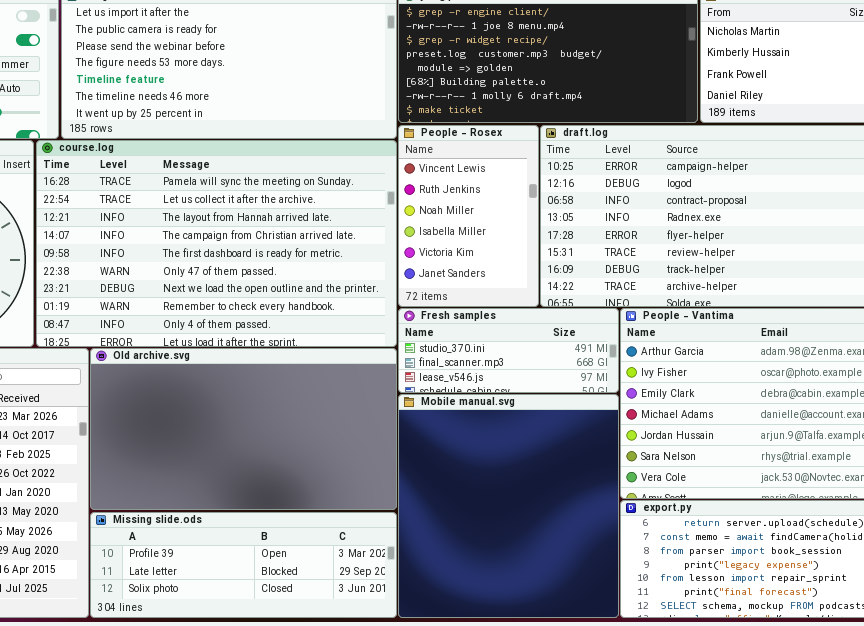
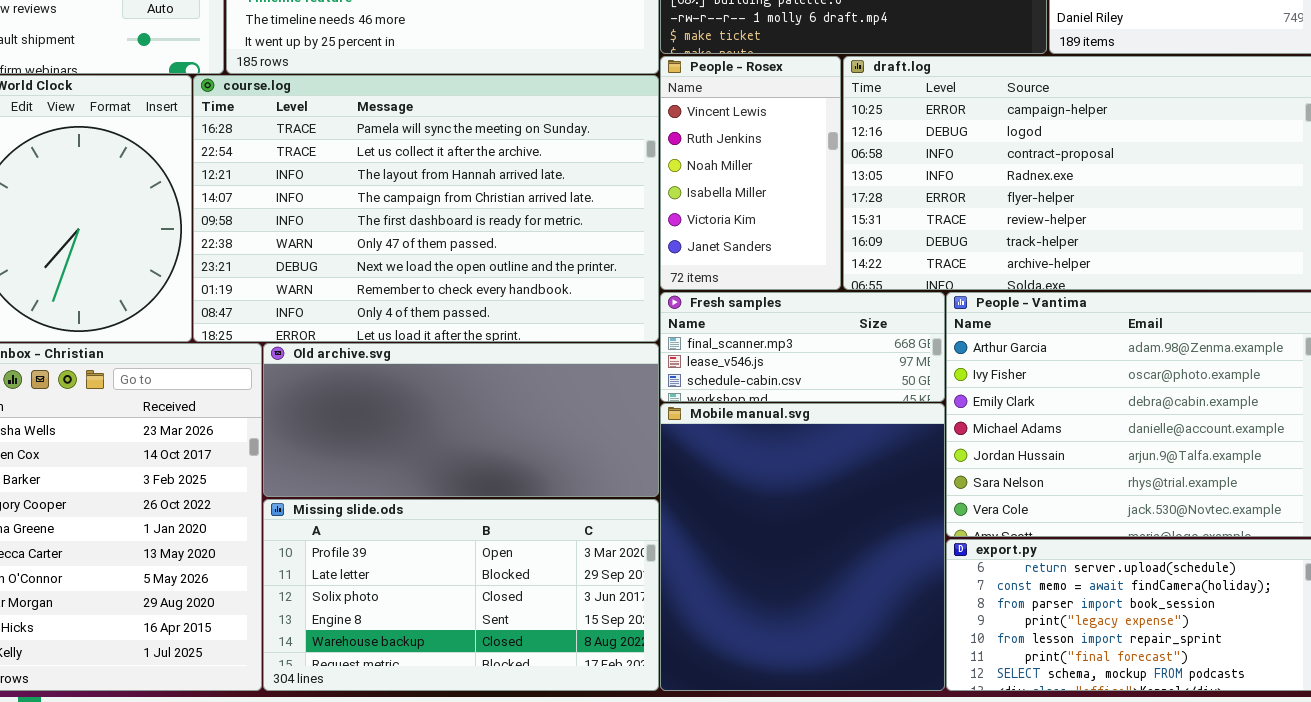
Fresh samples: [398,308,619,393] -> [660,292,945,402], scrolled down 1 row
Old archive.svg: [90,348,397,510] -> [263,343,659,497], resized
Missing slide.ods: [90,512,397,618] -> [263,499,659,691], resized

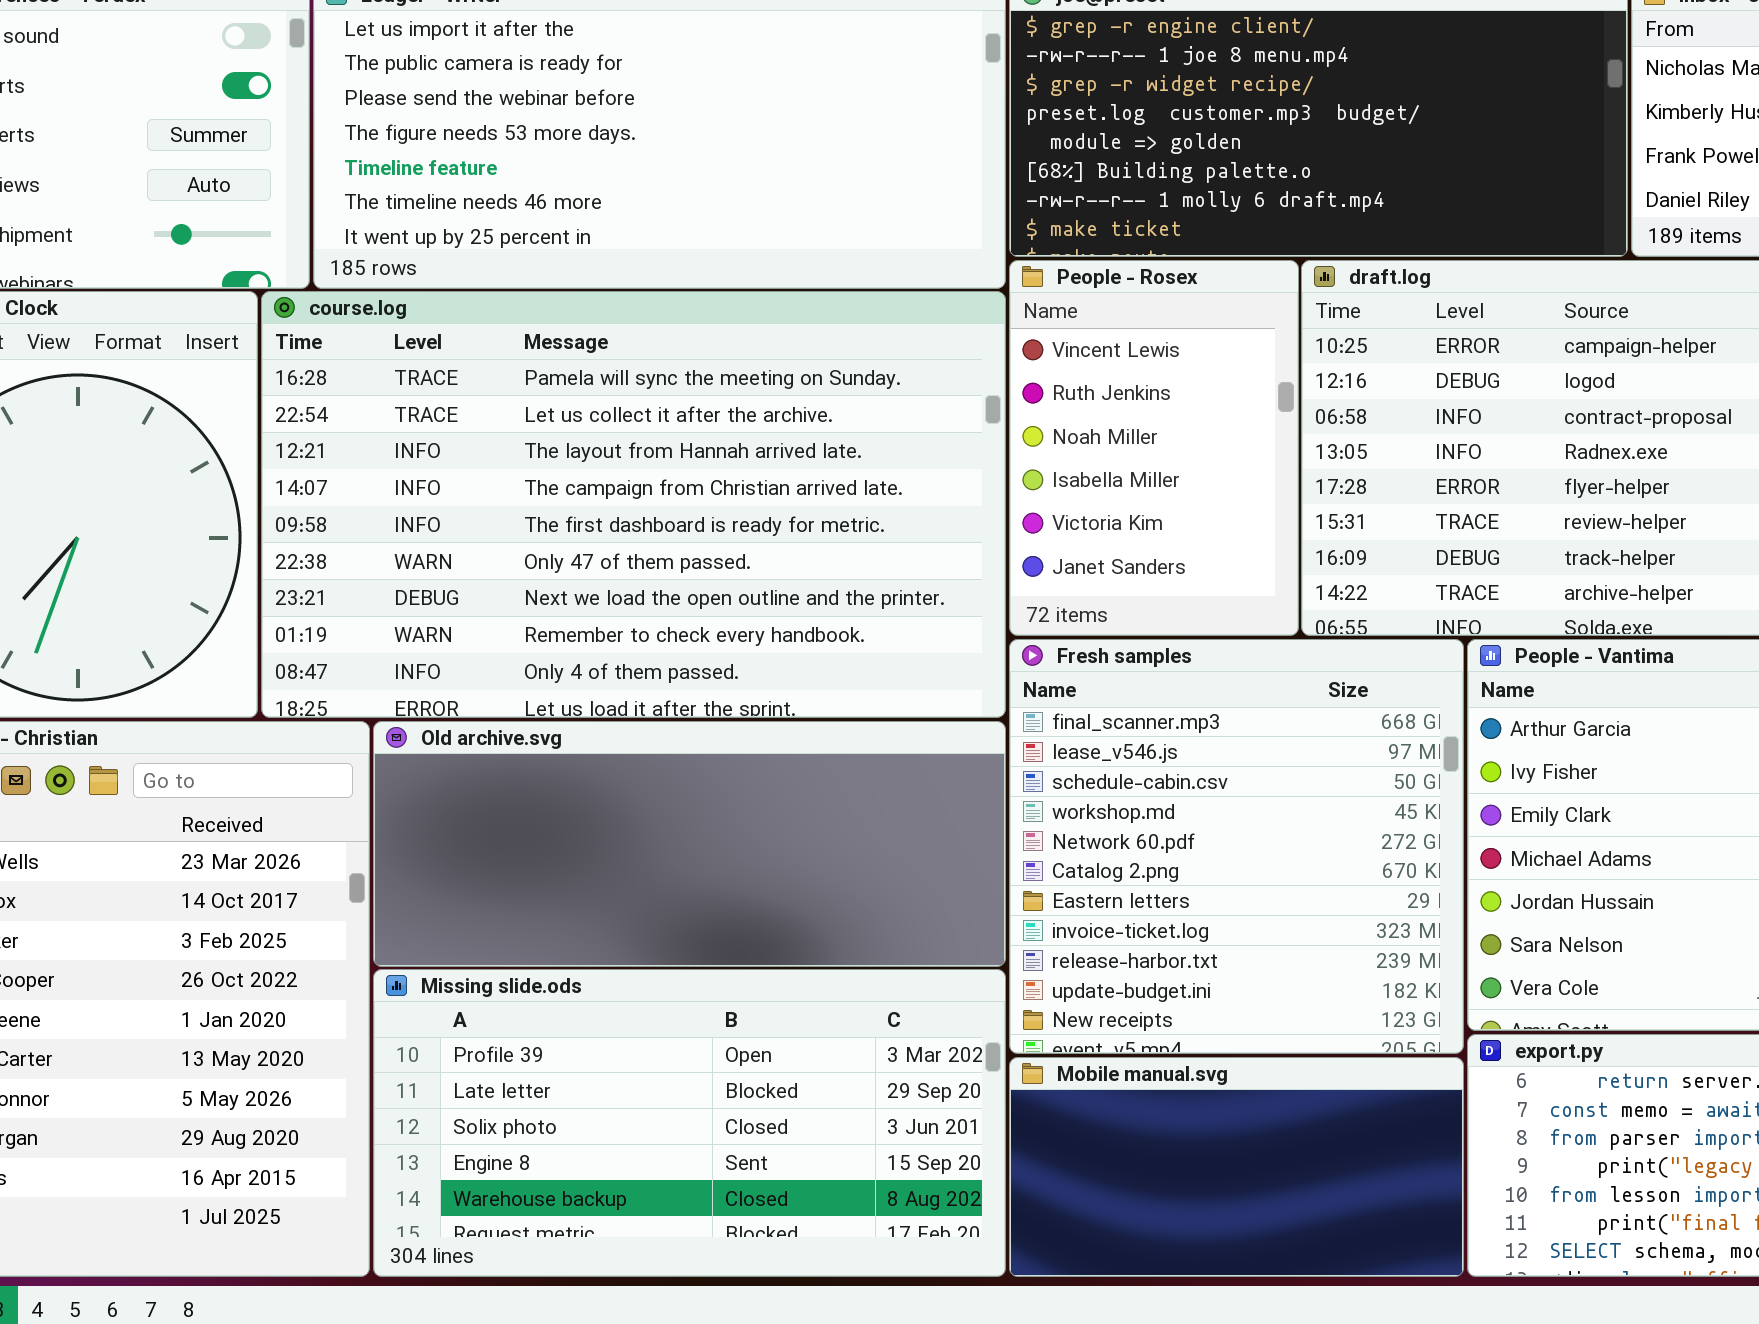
Fresh samples: [660,292,945,402] -> [1009,639,1464,1054], resized
Mobile manual.svg: [660,403,945,691] -> [1009,1057,1464,1277], resized

